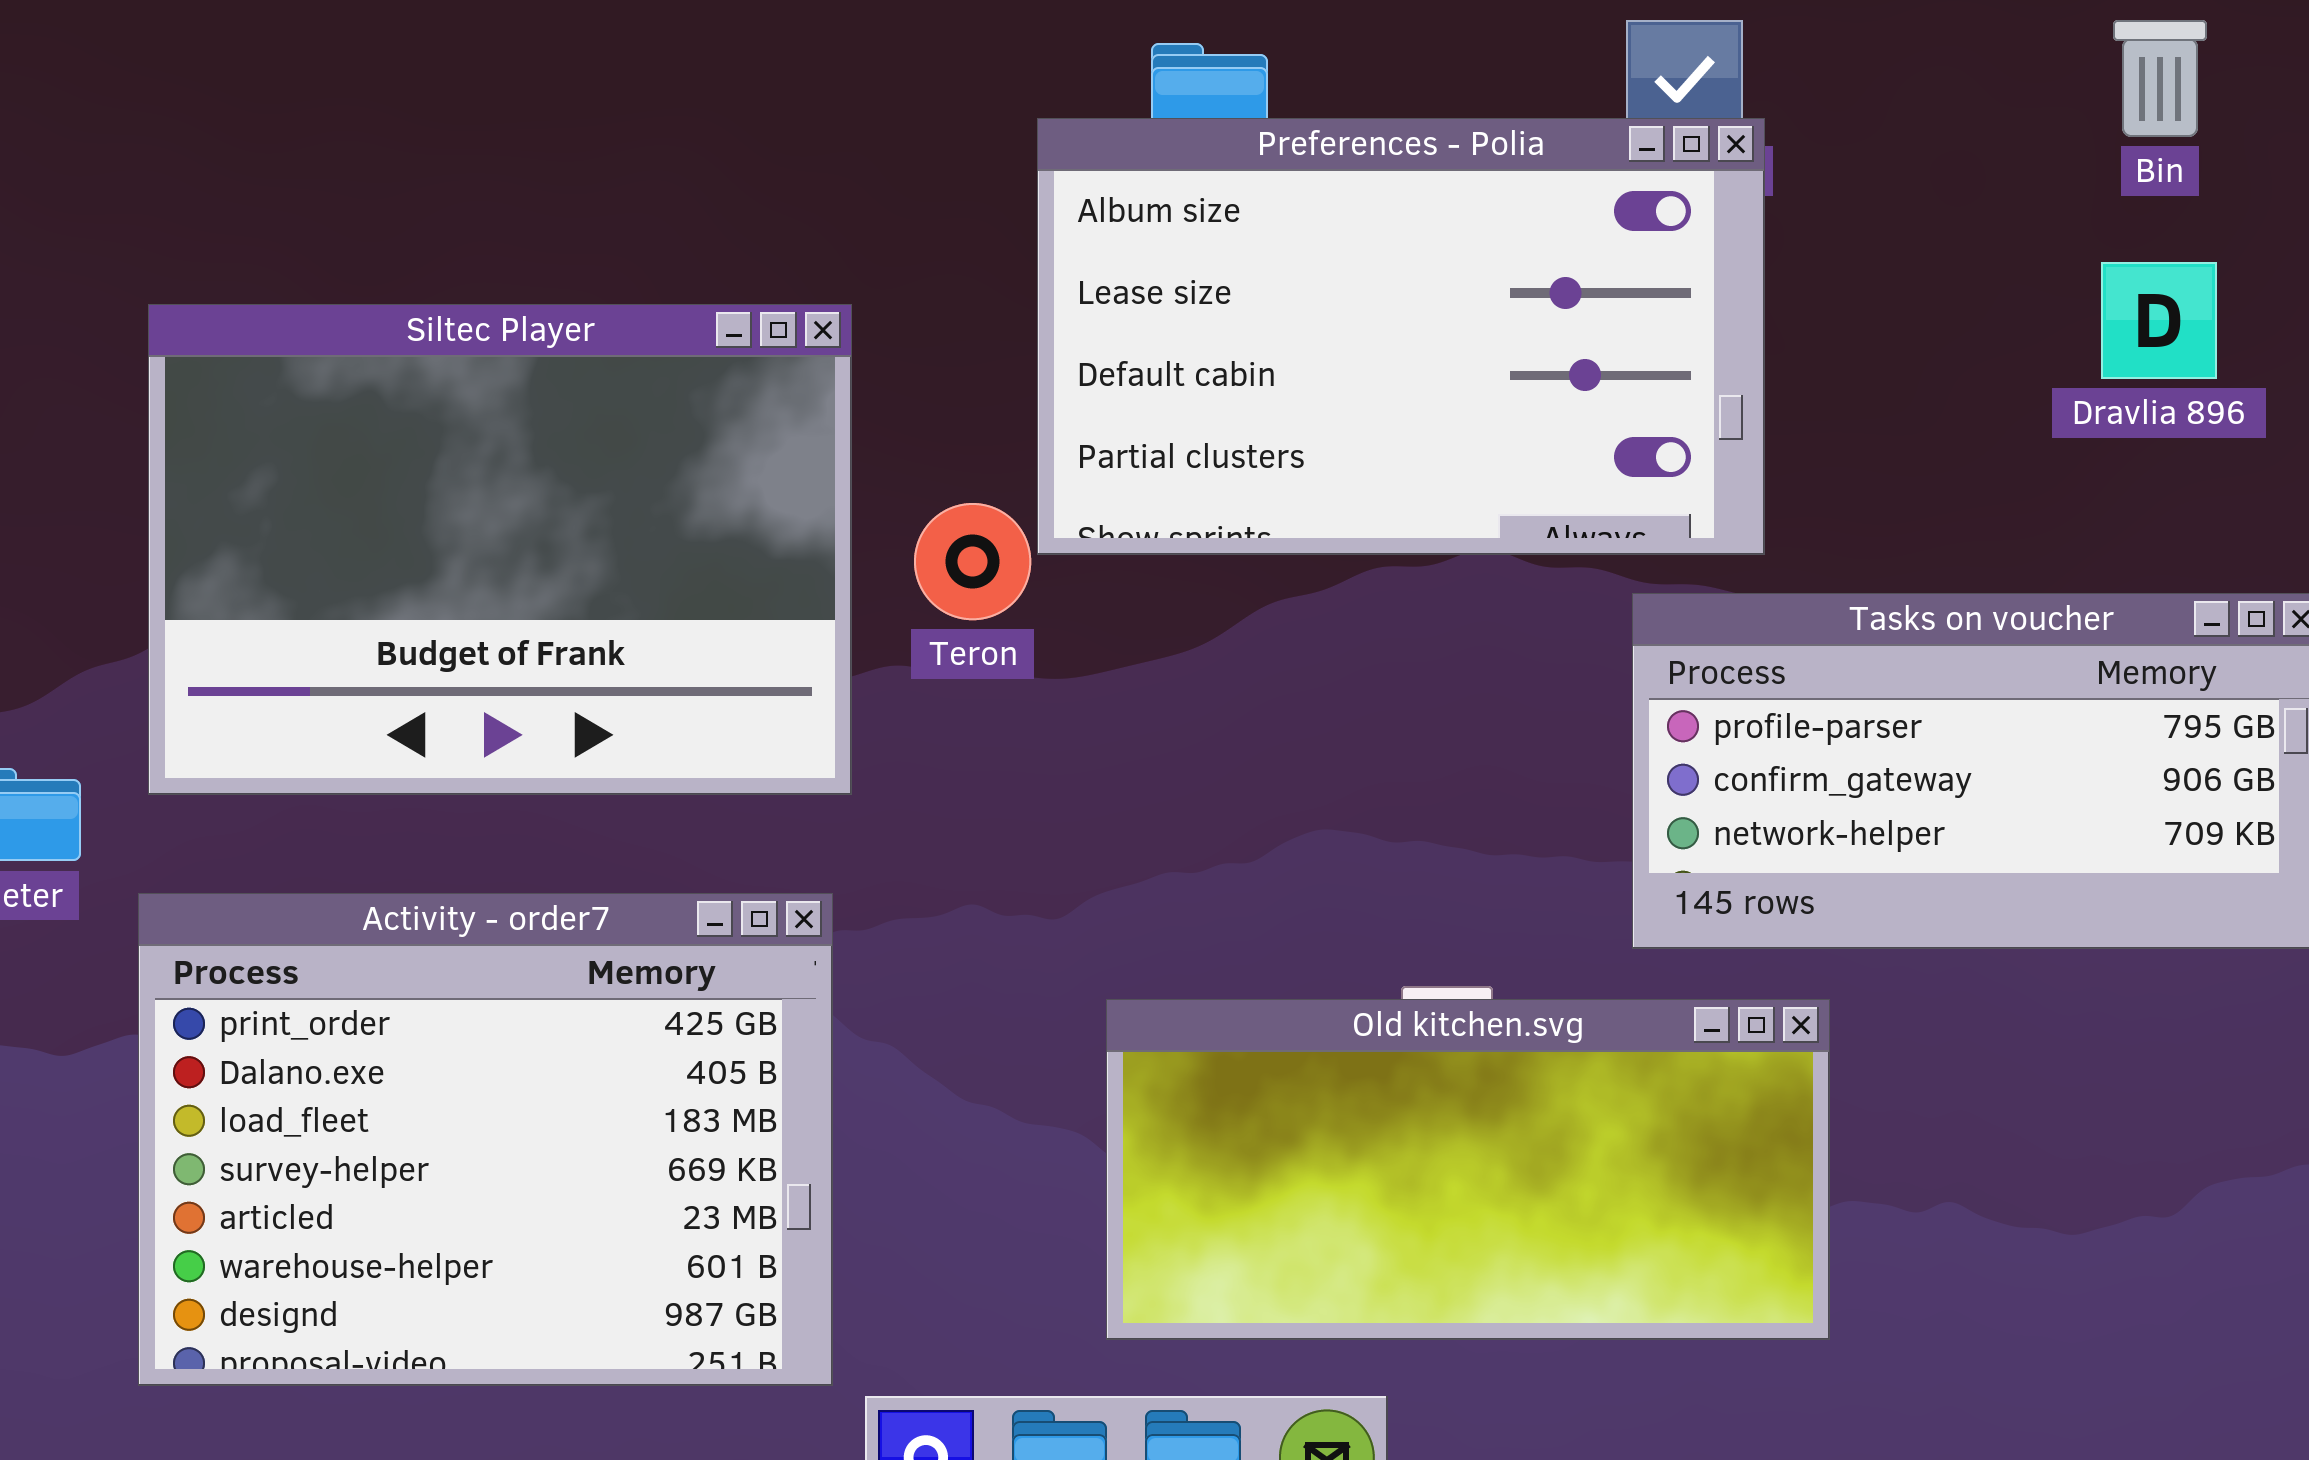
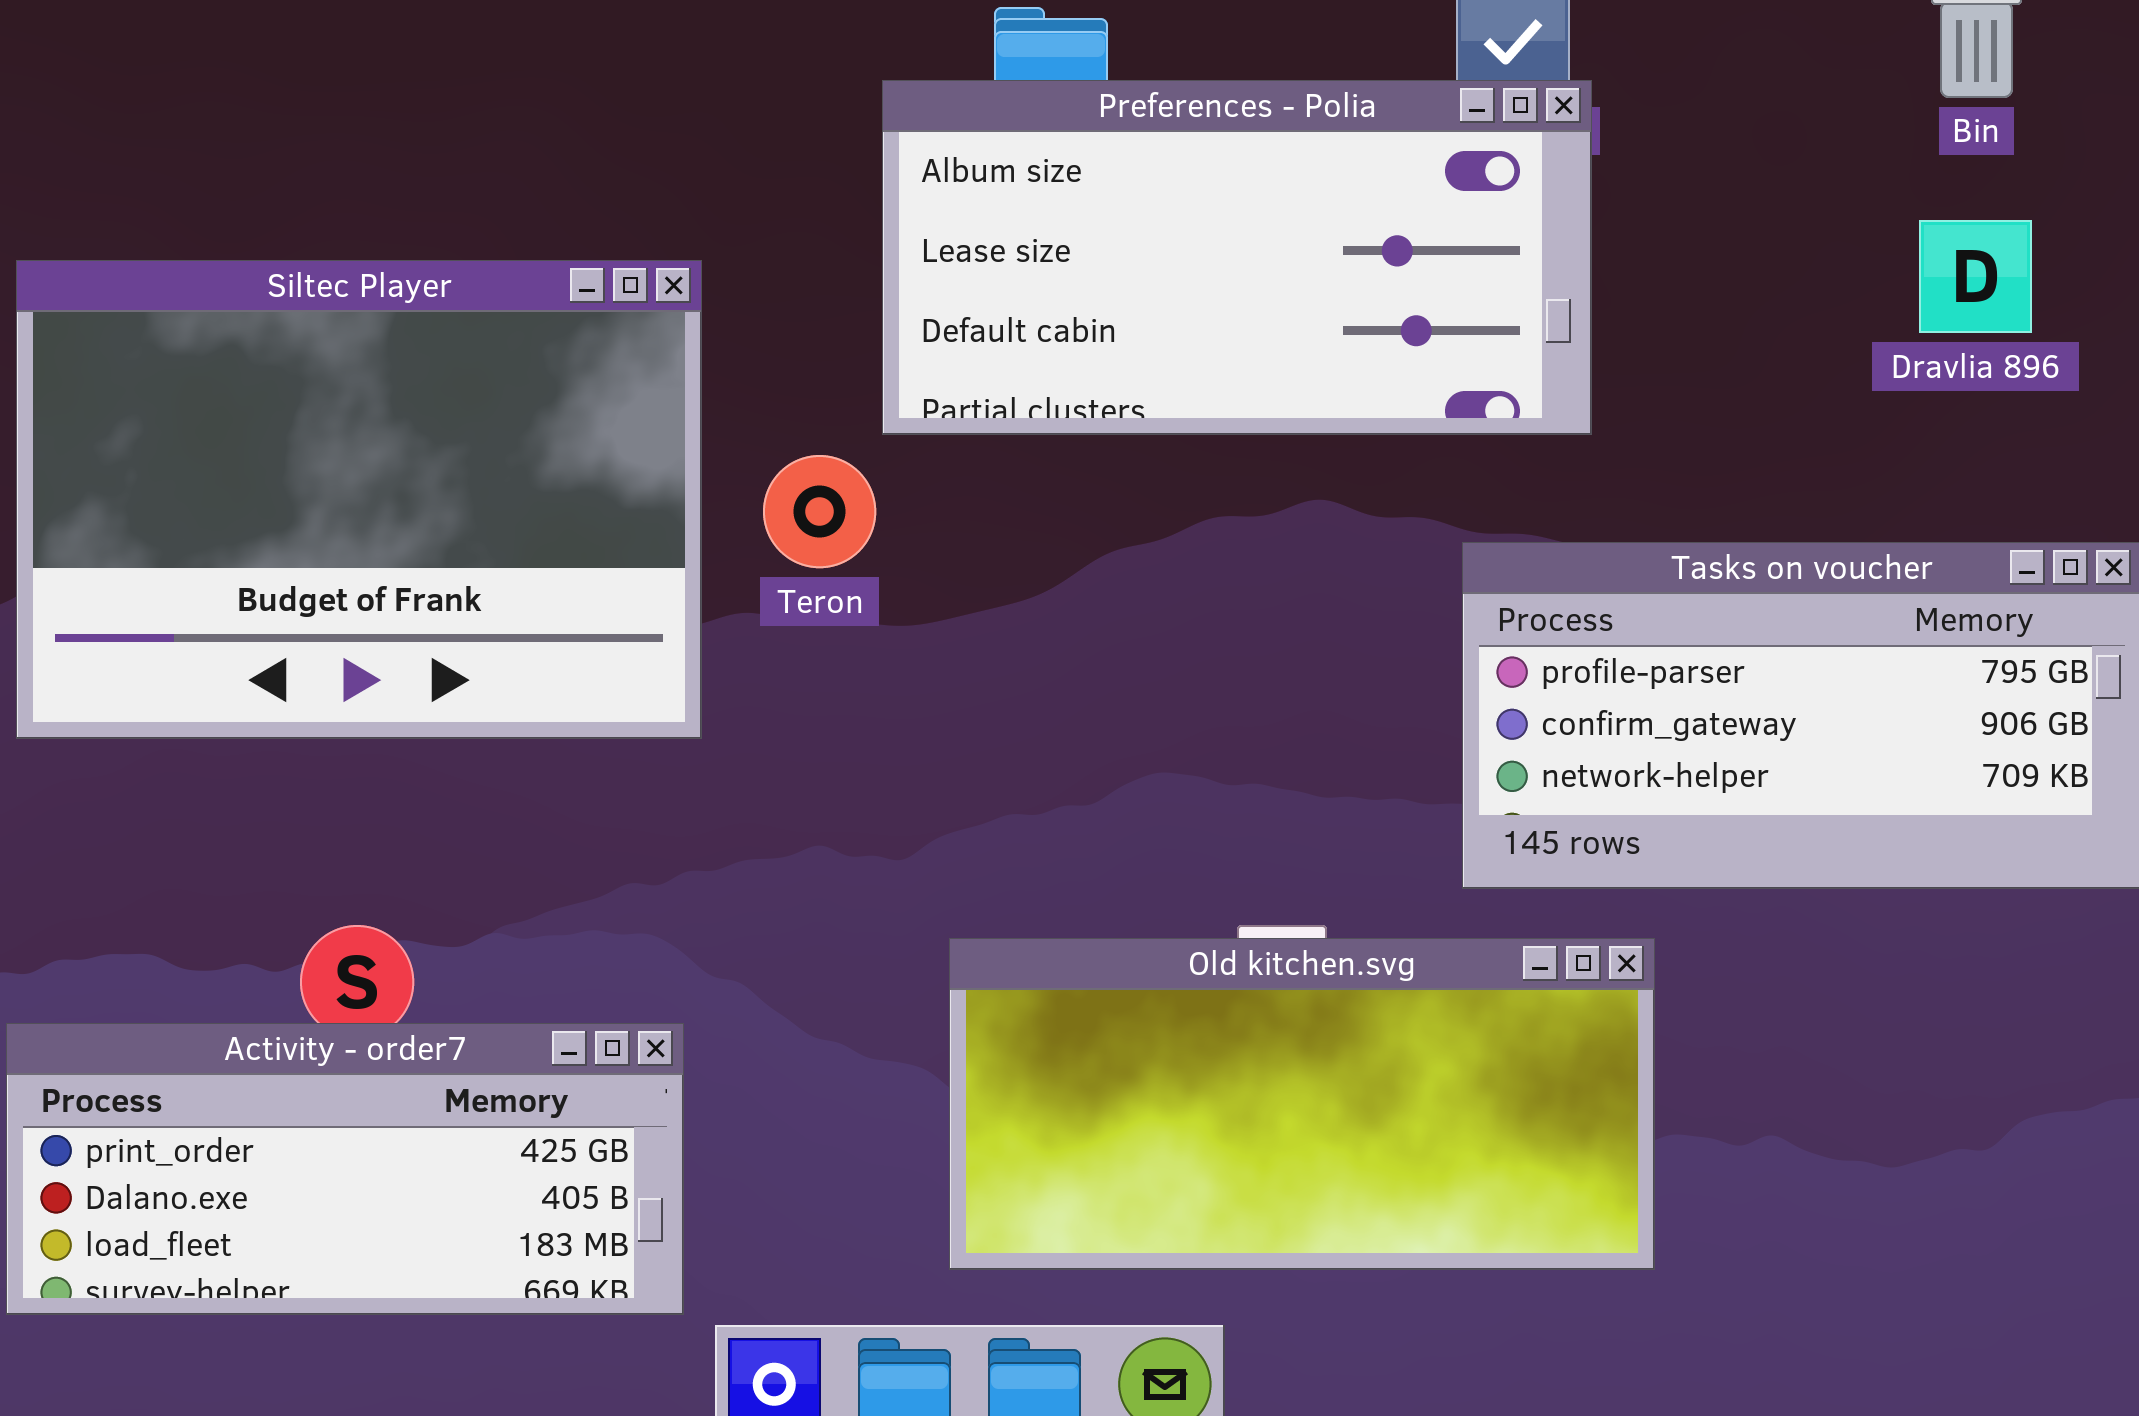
Preferences - Polia: [1037,118,1765,555] -> [882,80,1592,435], resized
Activity - order7: [138,893,833,1386] -> [6,1023,684,1315], resized

